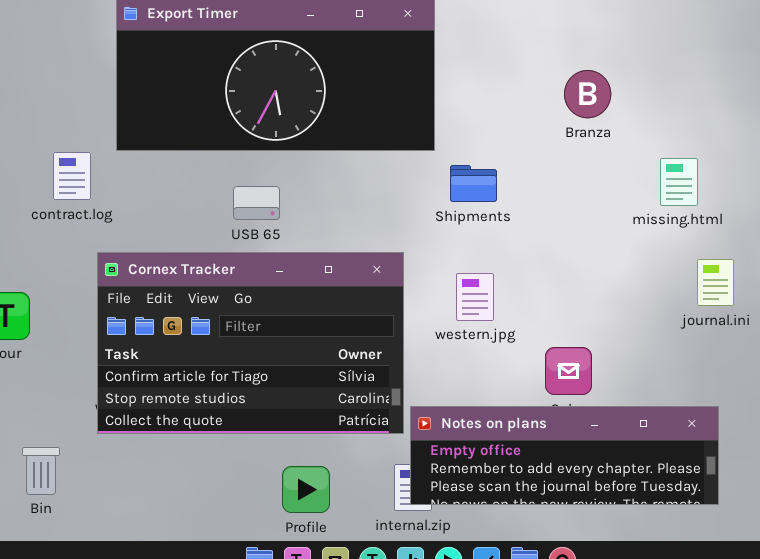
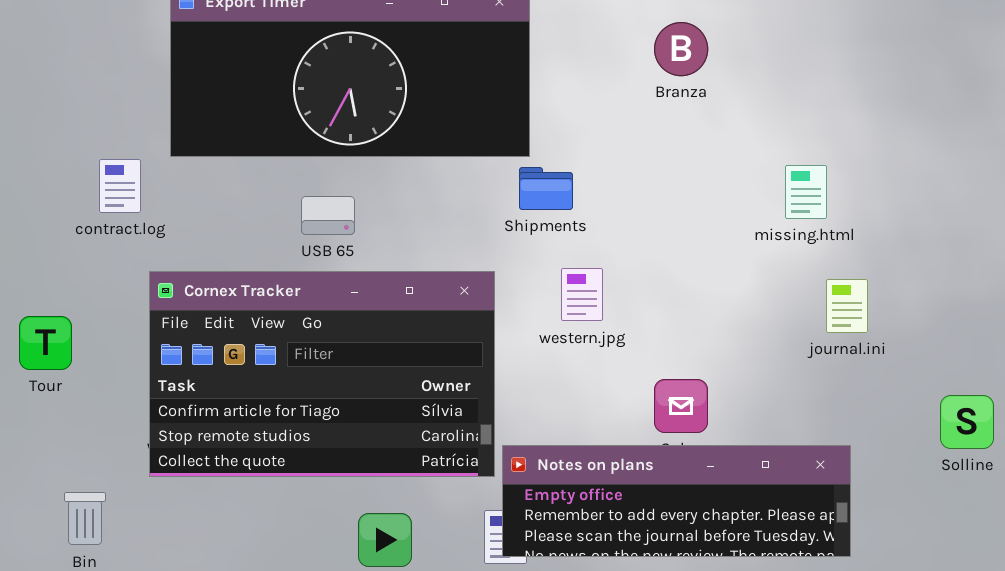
Branza: [564,70,611,118] -> [654,22,708,76], moved
Shipments: [450,165,497,202] -> [519,167,573,210], moved
western.jpg: [456,273,494,321] -> [561,268,603,321], moved

